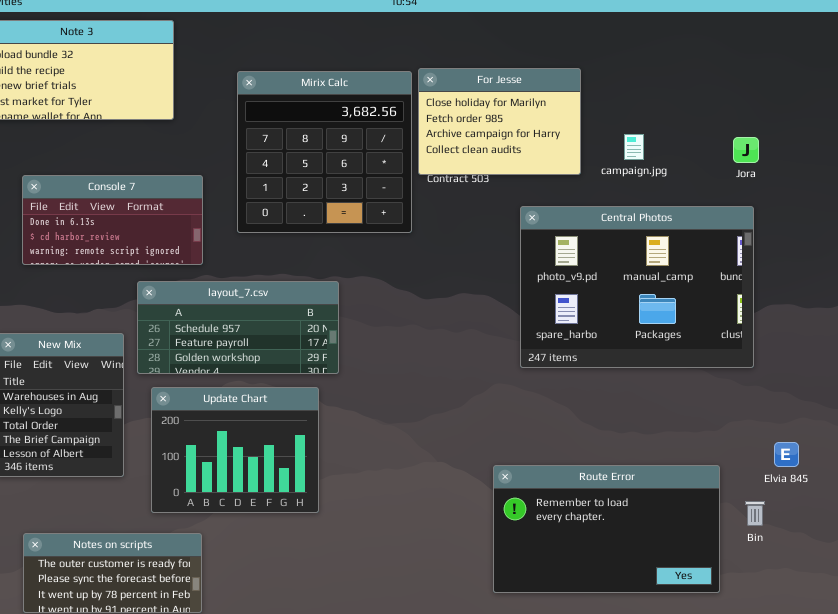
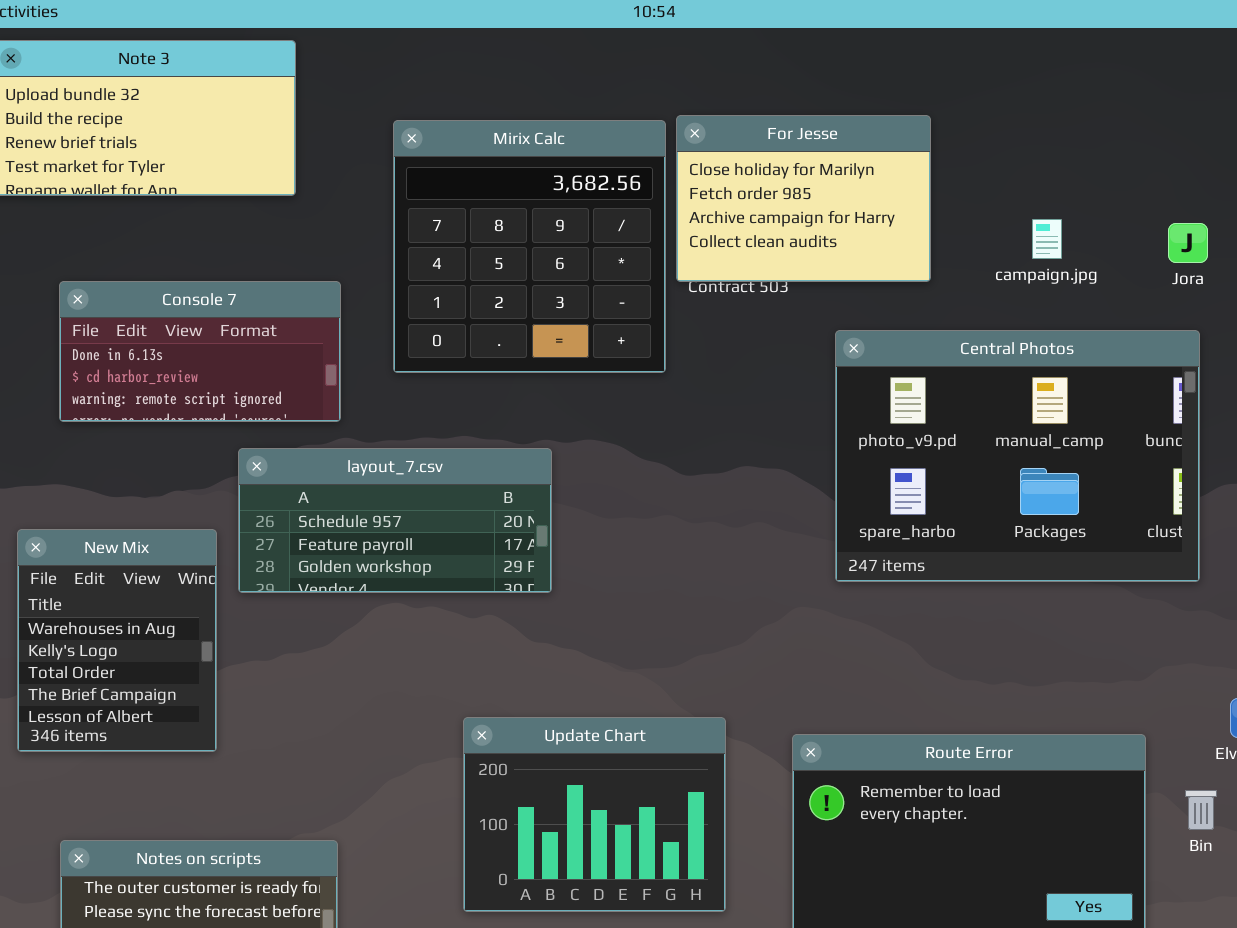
campaign.jpg: [624,134,644,160] -> [1032,219,1062,259], moved
Update Chart: [151,387,319,513] -> [463,717,726,912], moved

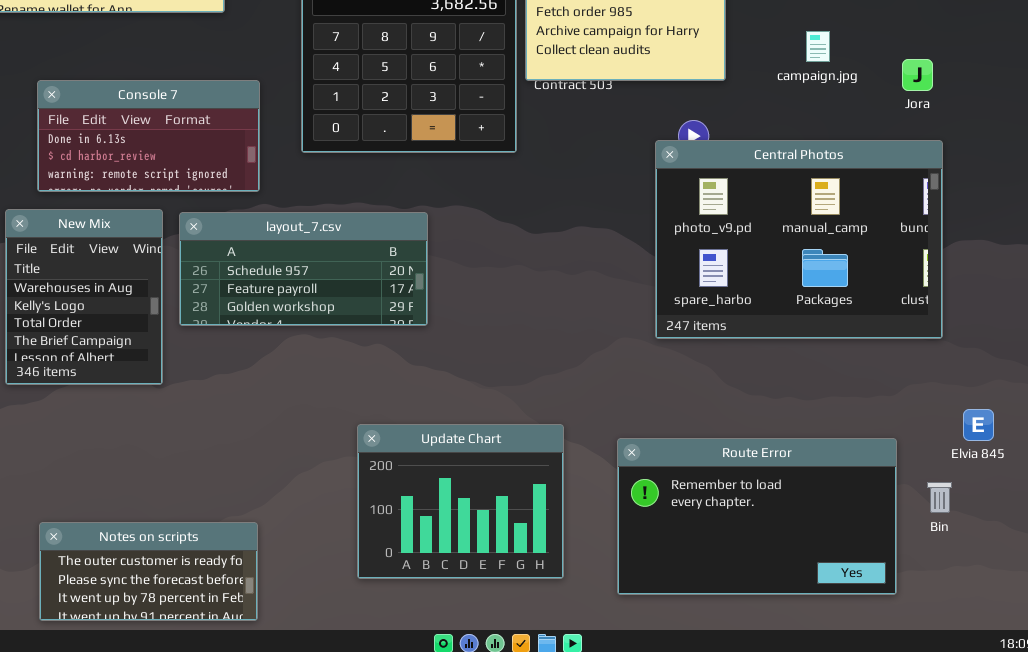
Jora: [1168,223,1208,263] -> [902,59,933,91], moved
Central Photos: [835,330,1200,582] -> [655,140,943,339], moved
New Mix: [17,529,217,752] -> [5,209,163,385], moved

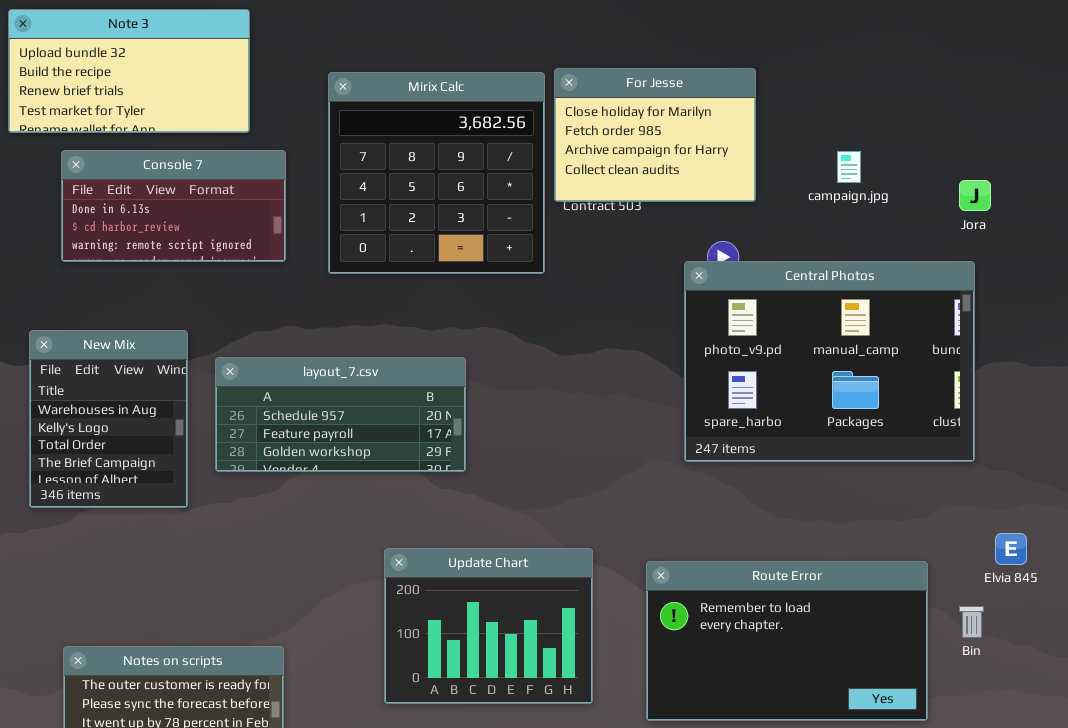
Jora: [902,59,933,91] -> [959,180,991,211], moved
Console 7: [37,80,260,192] -> [61,150,286,262], moved
layout_7.csv: [179,212,428,326] -> [215,357,466,472], moved

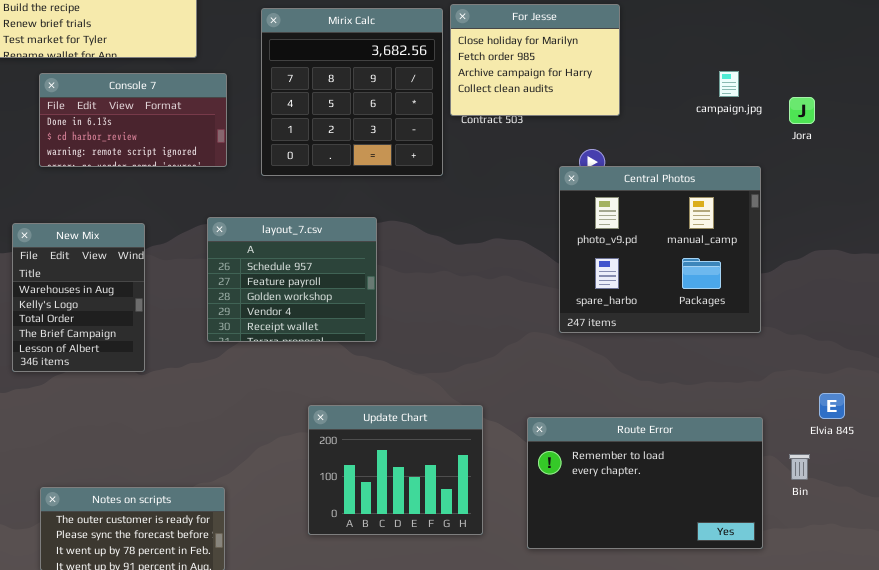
campaign.jpg: [837,151,861,183] -> [719,71,739,97], moved
Central Photos: [684,261,975,462] -> [559,166,761,333], resized
layout_7.csv: [215,357,466,472] -> [207,217,377,342], resized

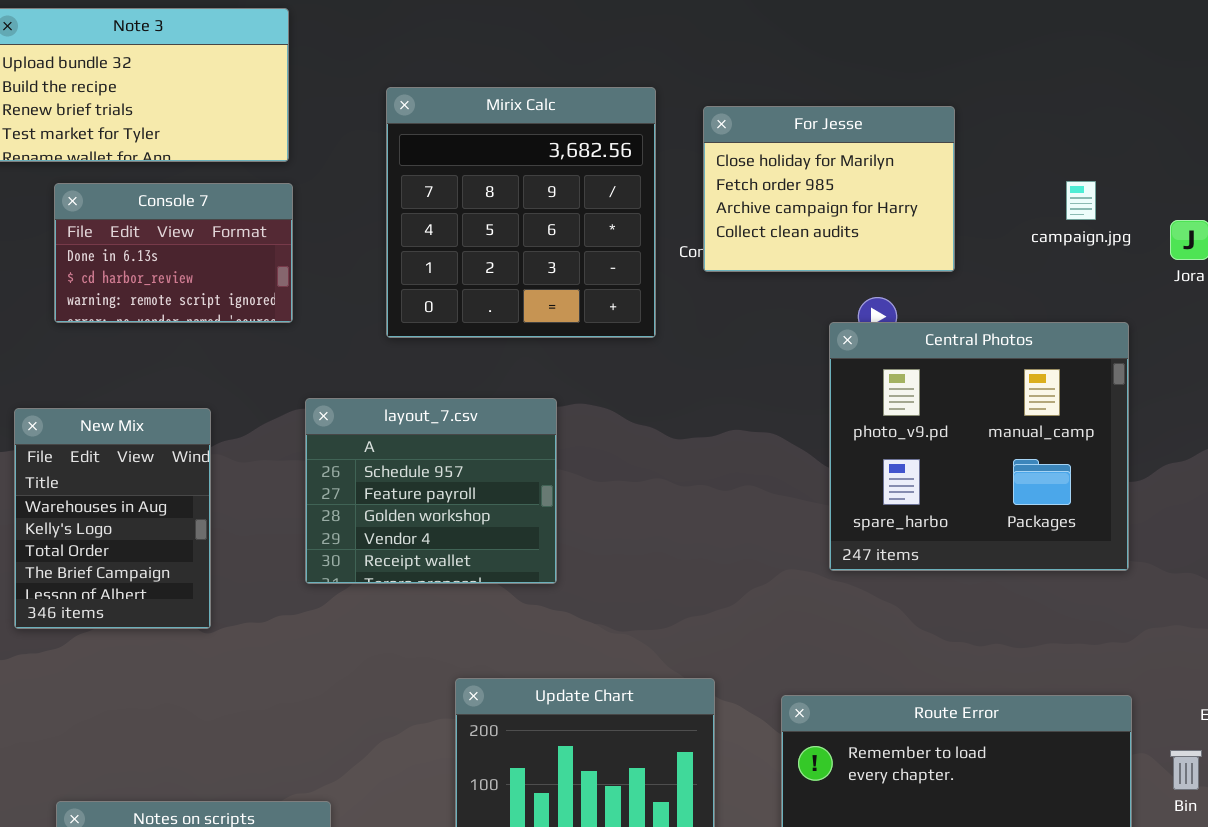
For Jesse: [450,4,620,116] -> [703,106,955,272], moved
Console 7: [39,73,227,167] -> [54,183,293,323], resized

